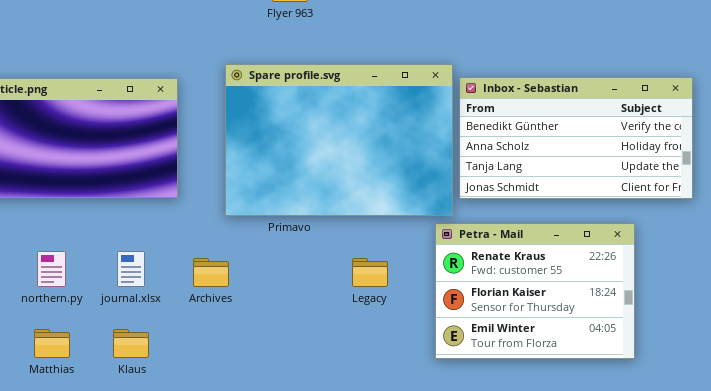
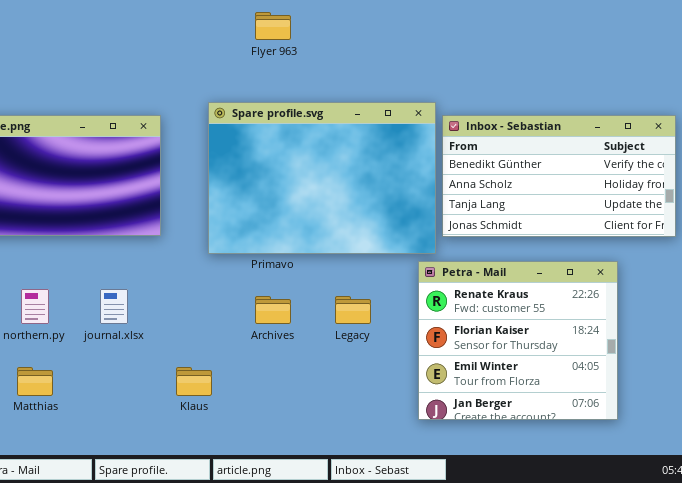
Petra - Mail: [435,223,635,359] -> [418,261,618,420], resized
Archives: [193,258,229,287] -> [255,296,291,324], moved
Klaus: [113,329,149,358] -> [176,367,212,396], moved

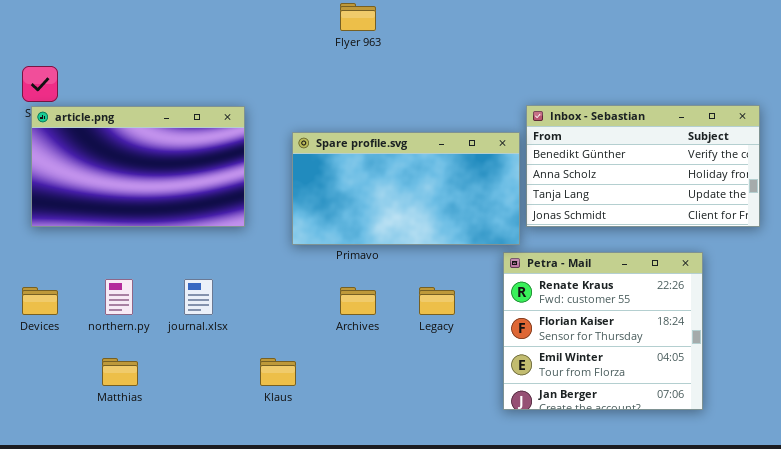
Spare profile.svg: [208,102,436,254] -> [292,132,520,245], resized

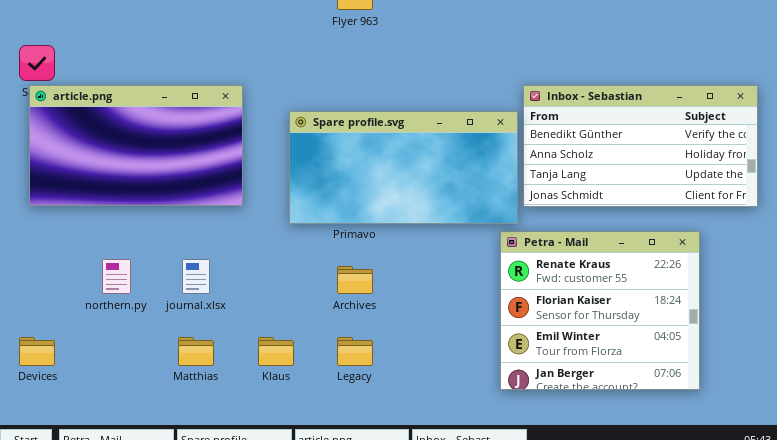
Devices: [22,287,58,315] -> [19,337,55,366], moved
Legacy: [419,287,455,315] -> [337,337,373,366], moved
Matthias: [102,358,138,386] -> [178,337,214,366], moved

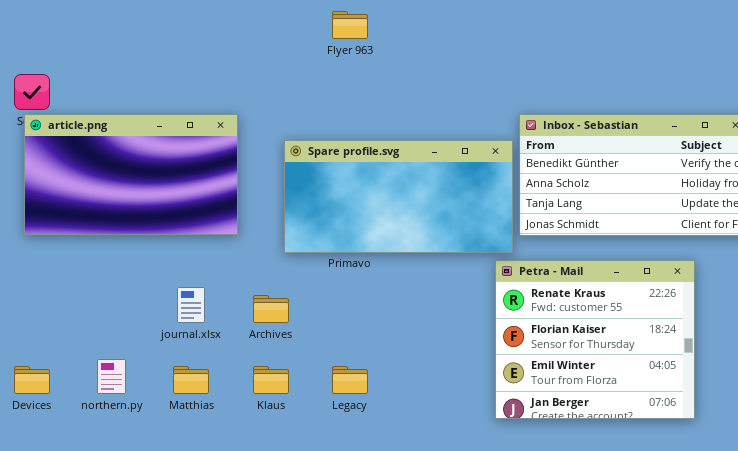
northern.py: [102,259,131,294] -> [97,359,126,394], moved
Archives: [337,266,373,294] -> [253,295,289,323], moved

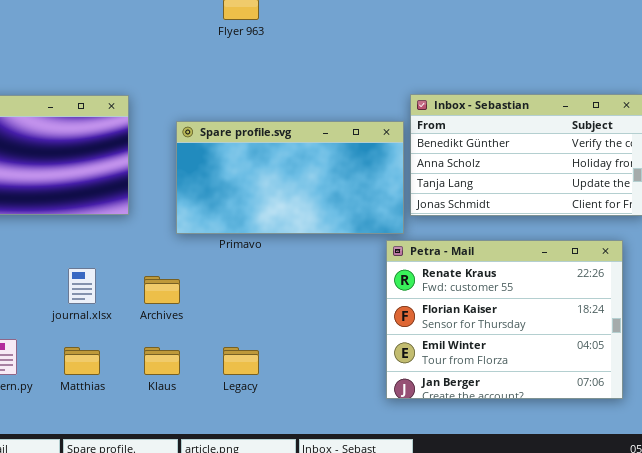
Petra - Mail: [495,260,695,419] -> [386,240,623,399], resized

